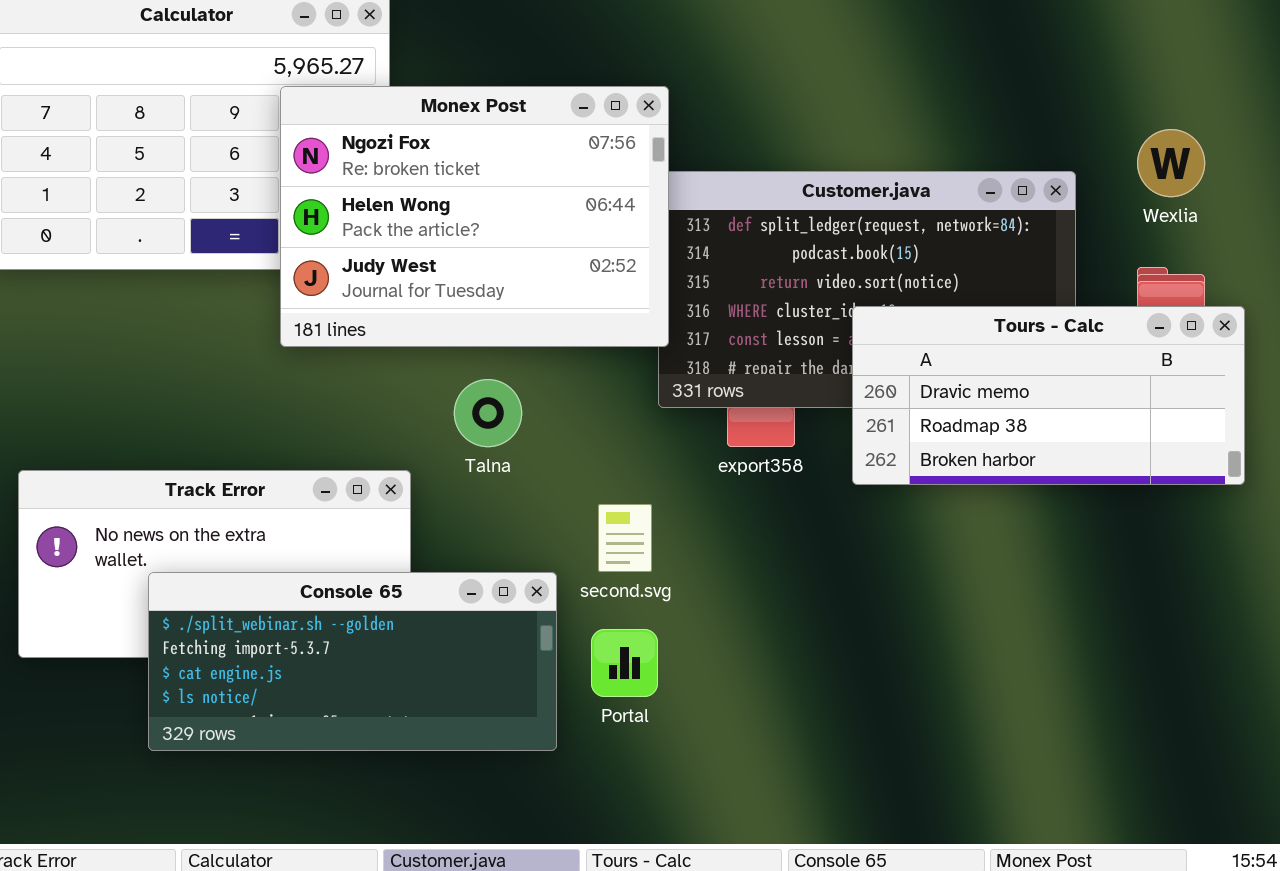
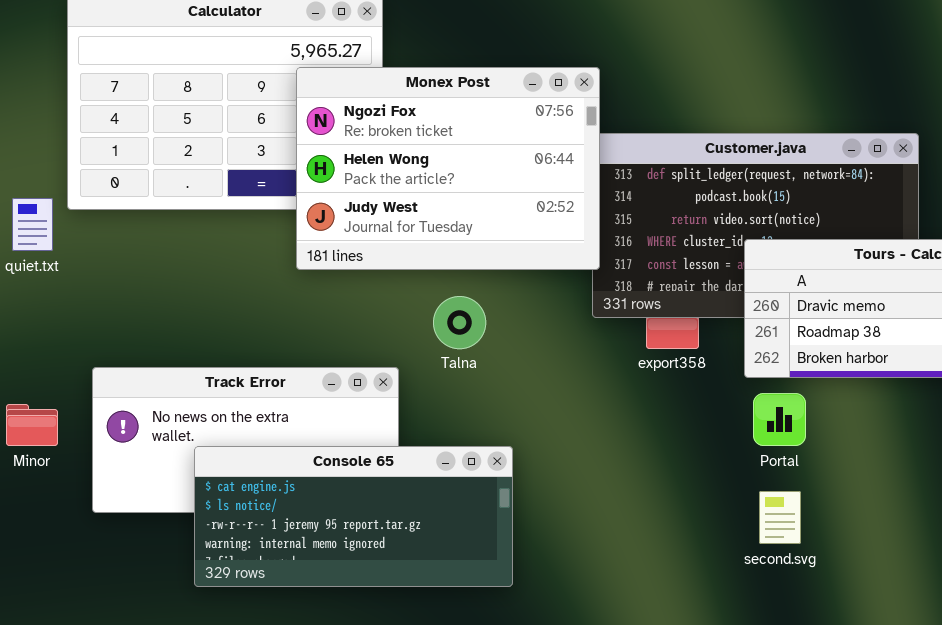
second.svg: [598,504,652,572] -> [759,491,801,544], moved
Console 65: [148,572,557,751] -> [194,446,513,587], scrolled down 2 rows
Portal: [591,629,658,697] -> [753,393,806,446], moved

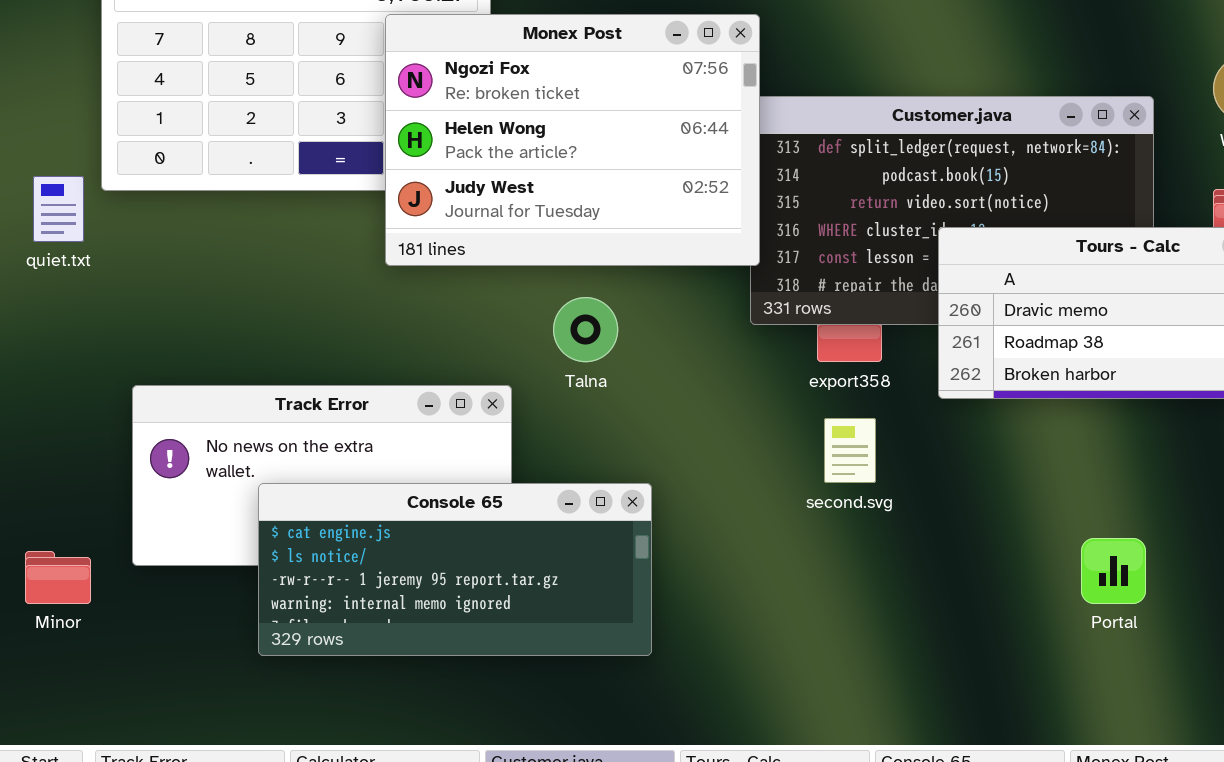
Portal: [753,393,806,446] -> [1081,538,1146,604], moved
Minor: [6,404,58,446] -> [25,551,91,604], moved
second.svg: [759,491,801,544] -> [824,418,876,483], moved

